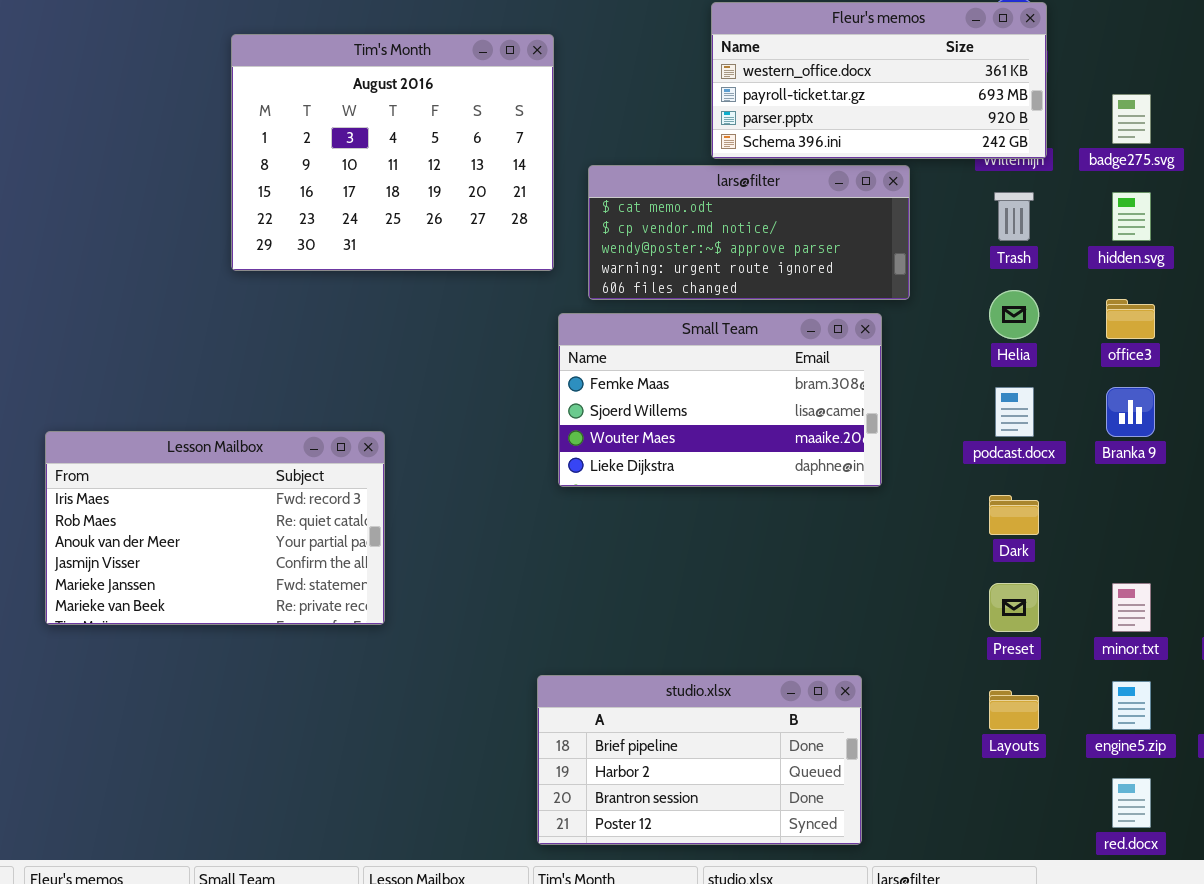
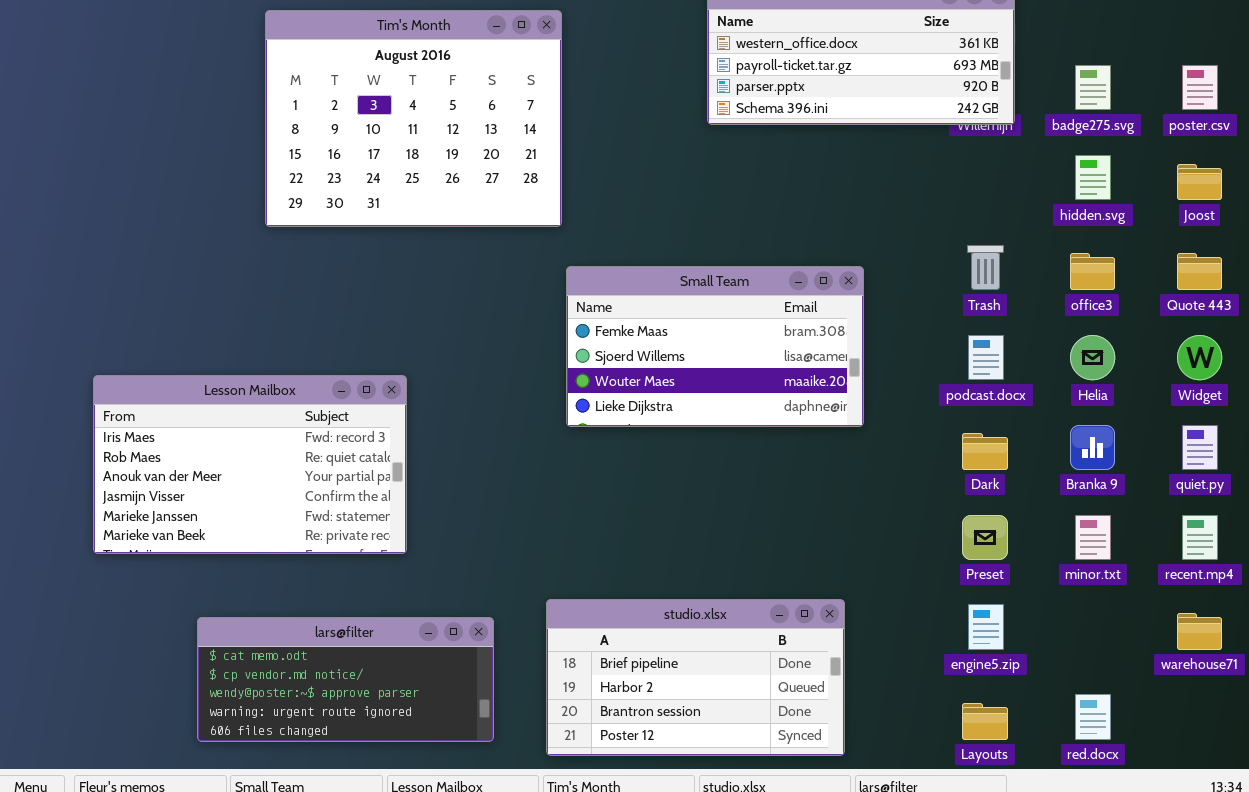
lars@filter: [588,165,910,300] -> [197,617,494,742], moved
Trash: [994,192,1034,241] -> [967,245,1004,290], moved
Helia: [989,290,1039,339] -> [1070,335,1115,380], moved
Branka 9: [1106,387,1155,437] -> [1070,425,1115,470], moved
engine5.zip: [1112,681,1151,730] -> [968,604,1004,650], moved
Layouts: [989,690,1039,730] -> [962,703,1008,740], moved

